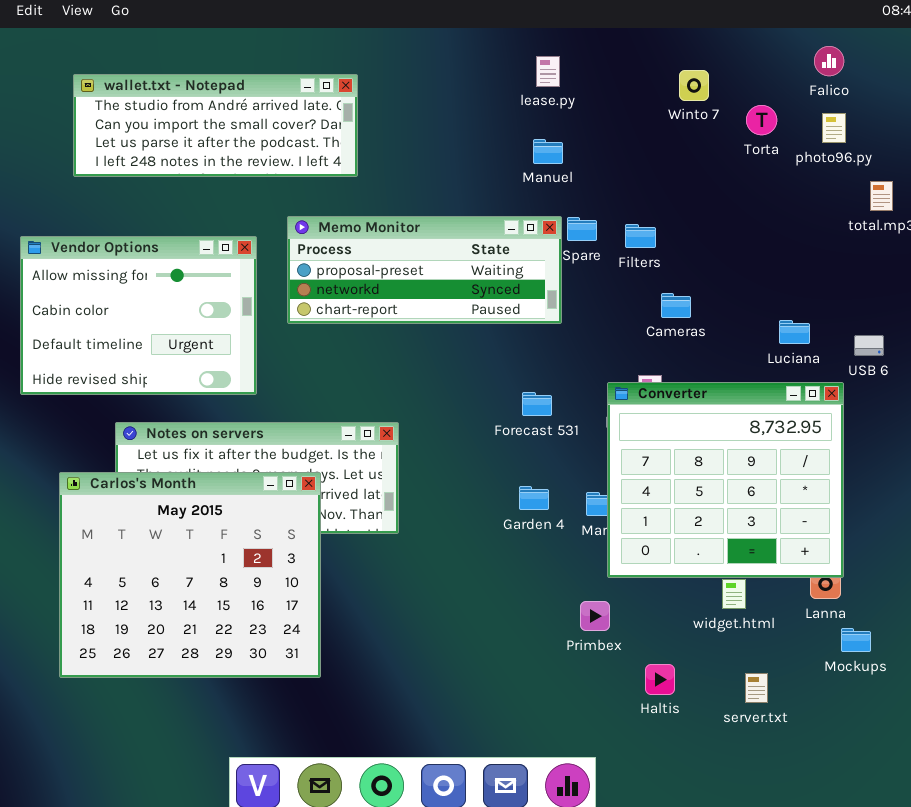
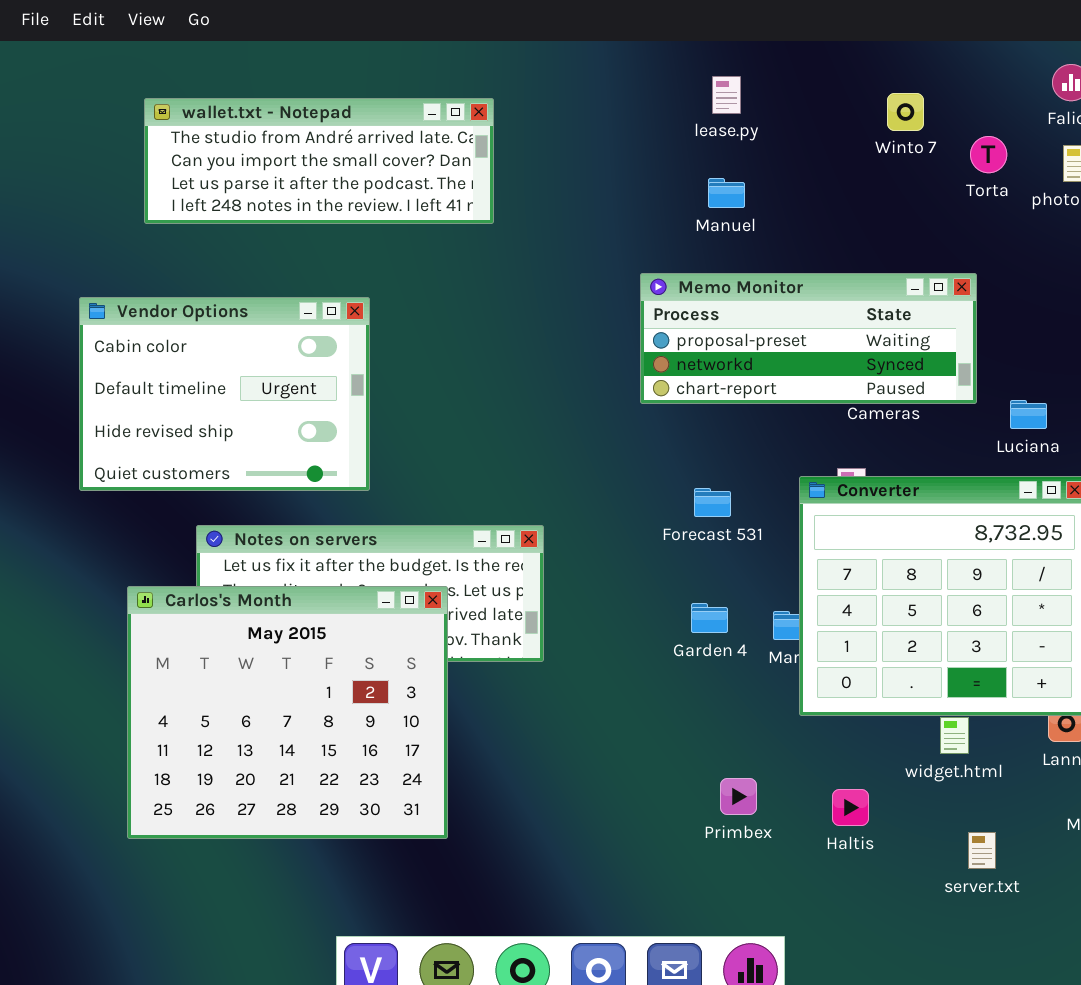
Memo Monitor: [287,216,562,324] -> [640,273,977,404], moved
Vendor Options: [20,236,257,395] -> [79,297,370,491], scrolled down 1 row
Primbex: [580,601,610,631] -> [720,778,757,815], moved
Haltis: [645,664,675,695] -> [832,789,869,826], moved

